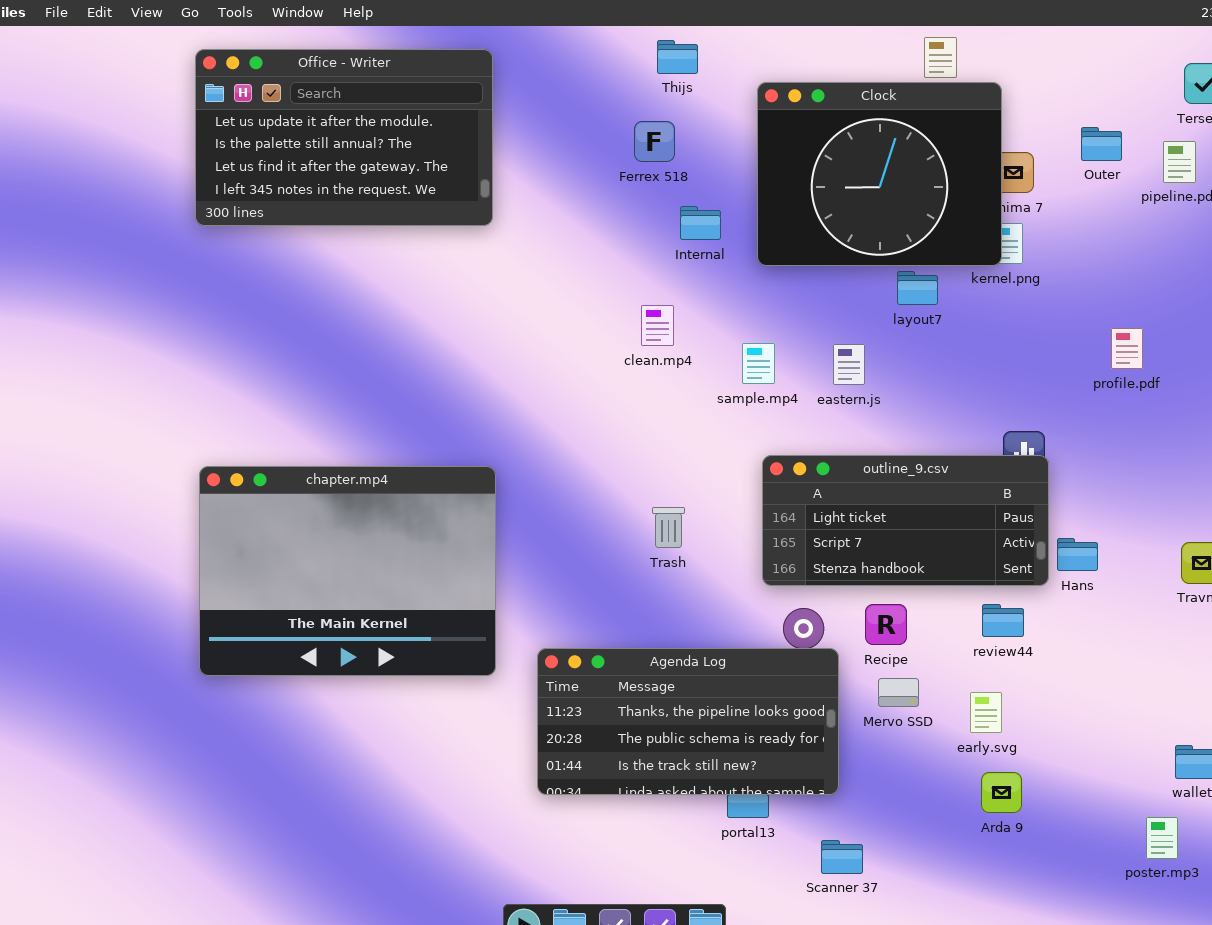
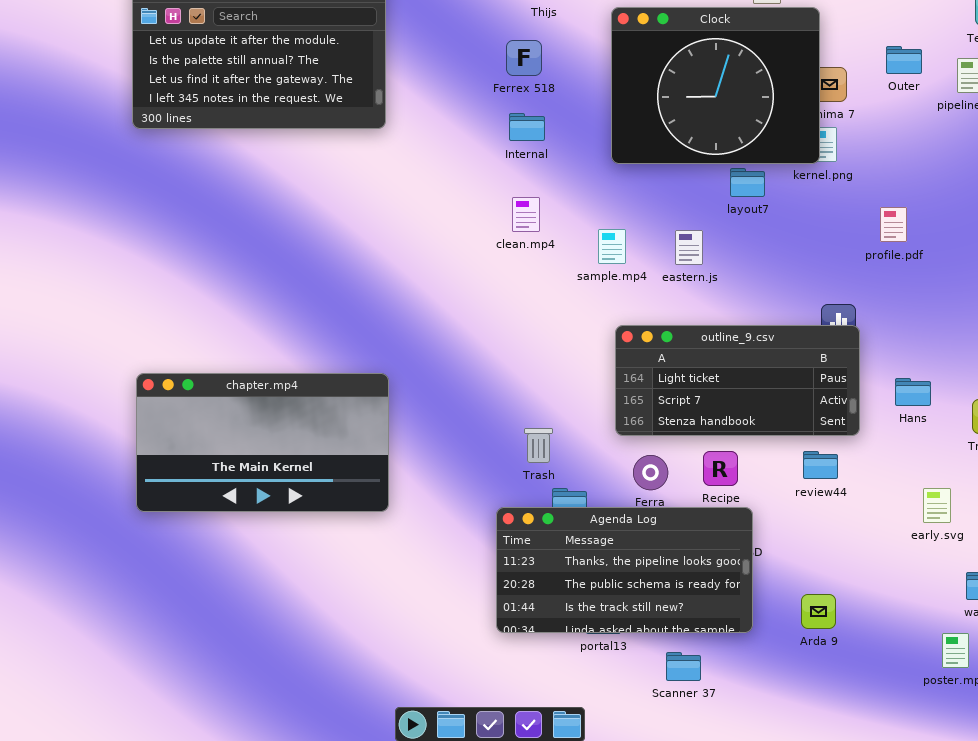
Internal: [680,206,721,240] -> [509,113,545,141], moved
profile.pdf: [1111,328,1143,369] -> [880,207,907,242], moved
chapter.mp4: [199,466,496,676] -> [136,373,389,512], resized
Trash: [652,507,685,548] -> [524,428,553,463], moved
Hans: [1057,538,1098,571] -> [895,378,931,406], moved
Agenda Log: [537,648,839,795] -> [496,507,753,633], moved
early.svg: [970,692,1002,733] -> [923,488,951,523], moved

